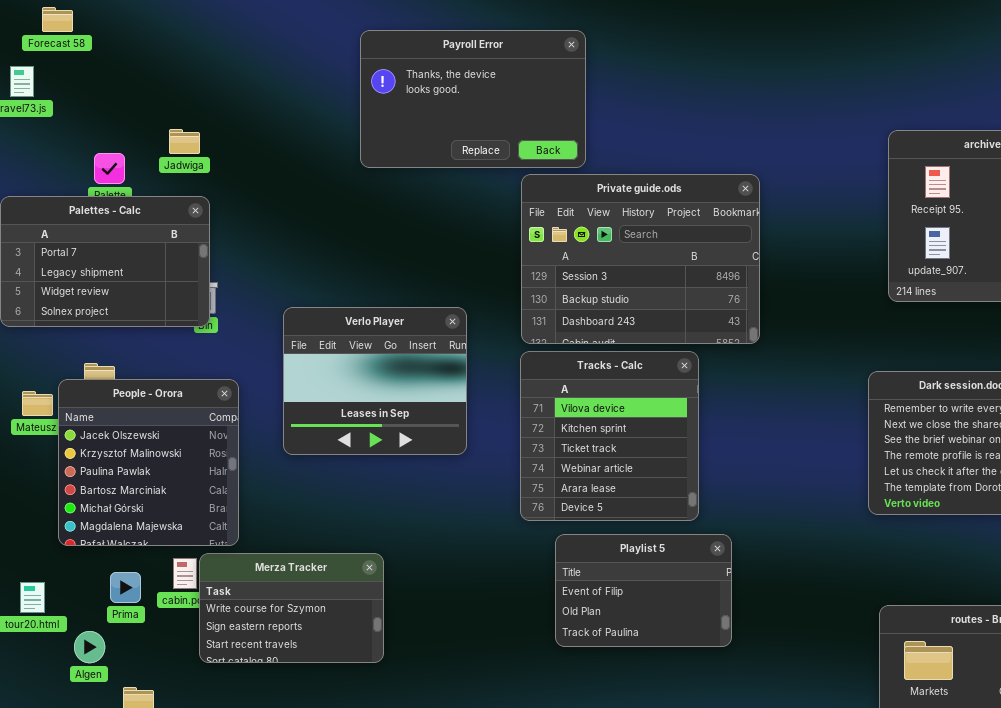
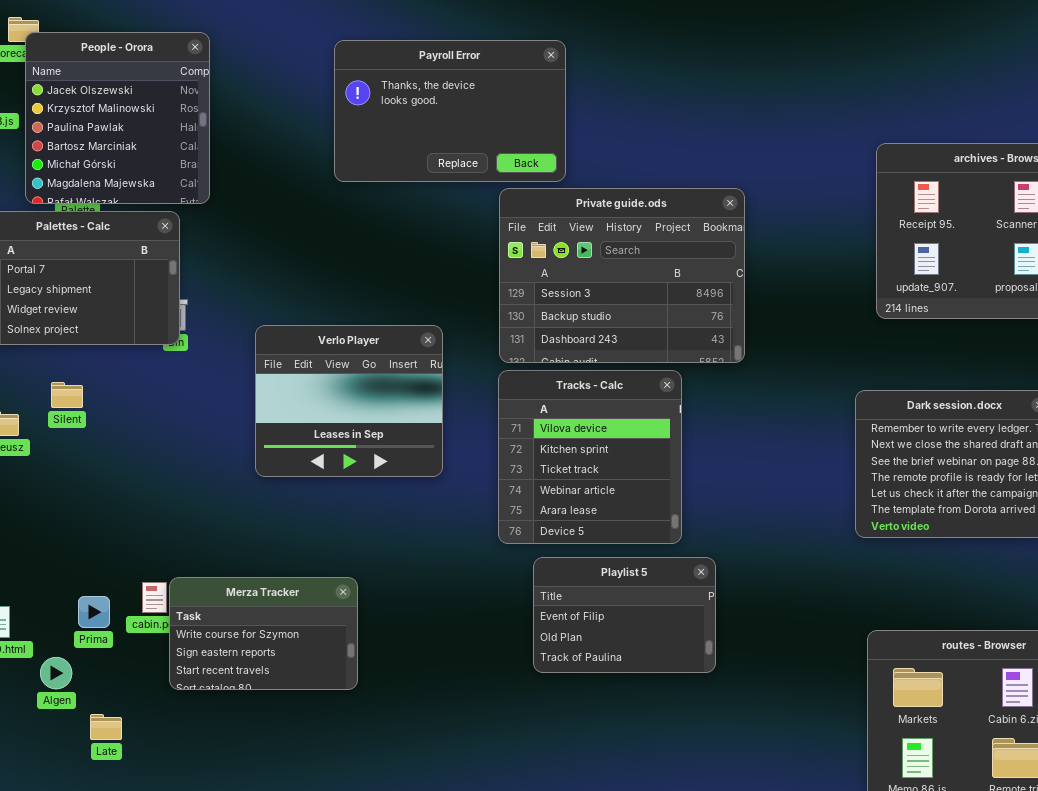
People - Orora: [58,379,239,546] -> [25,32,210,204], moved

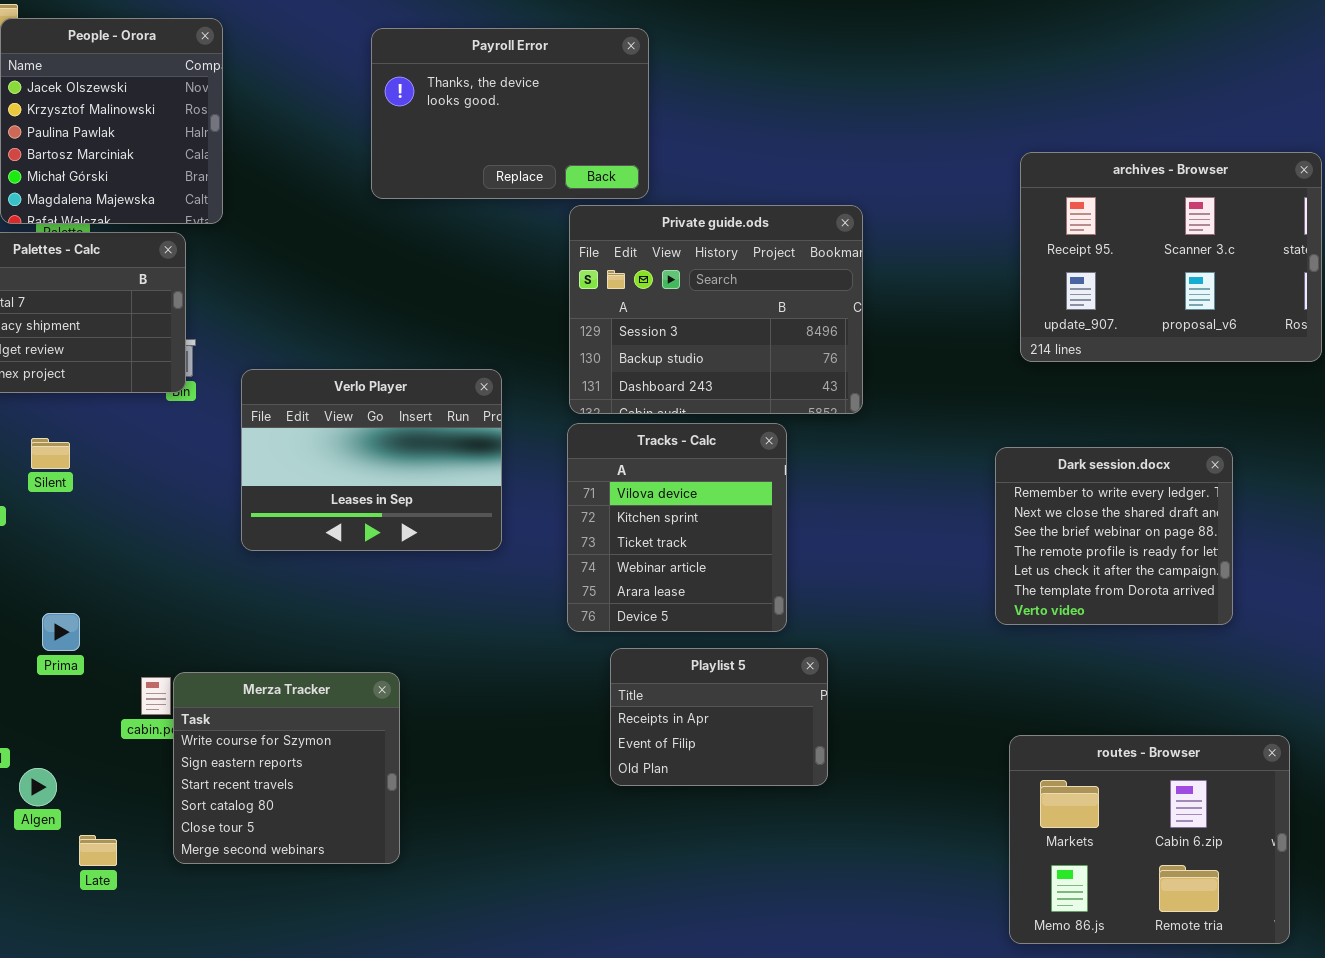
Verlo Player: [255,325,443,477] -> [241,369,502,551], resized
Playlist 5: [533,557,716,673] -> [610,648,828,786], scrolled up 1 row
Merza Tracker: [169,577,358,690] -> [173,672,400,864], resized
Prima: [78,596,110,628] -> [42,613,80,651], moved

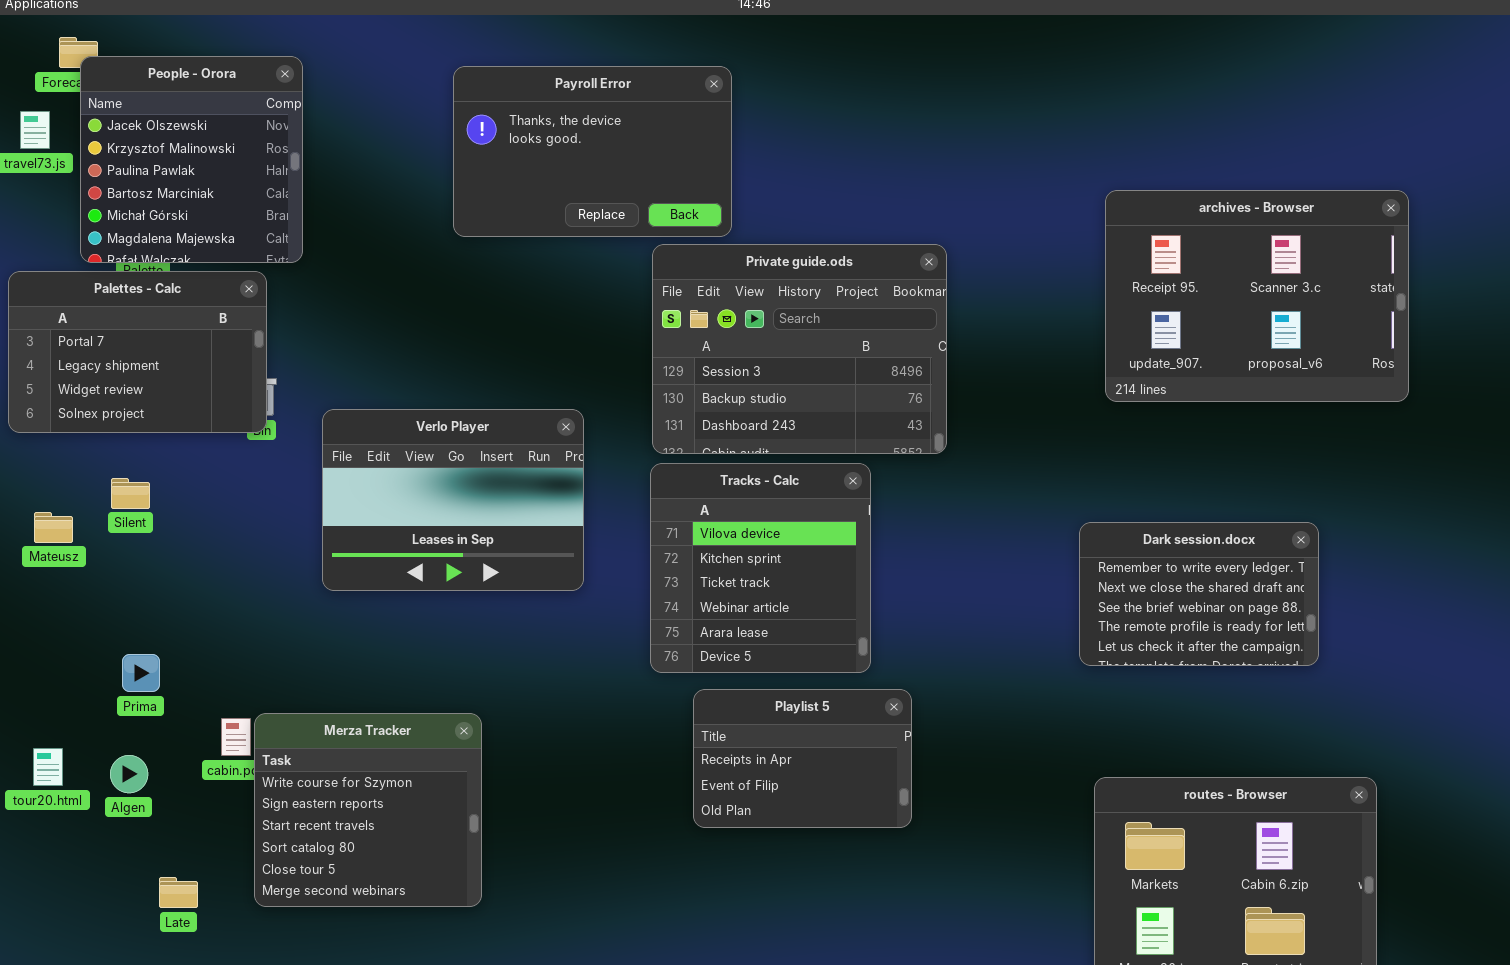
Dark session.docx: [995,447,1233,625] -> [1079,522,1319,666], resized
Algen: [19,768,57,806] -> [110,755,148,793], moved

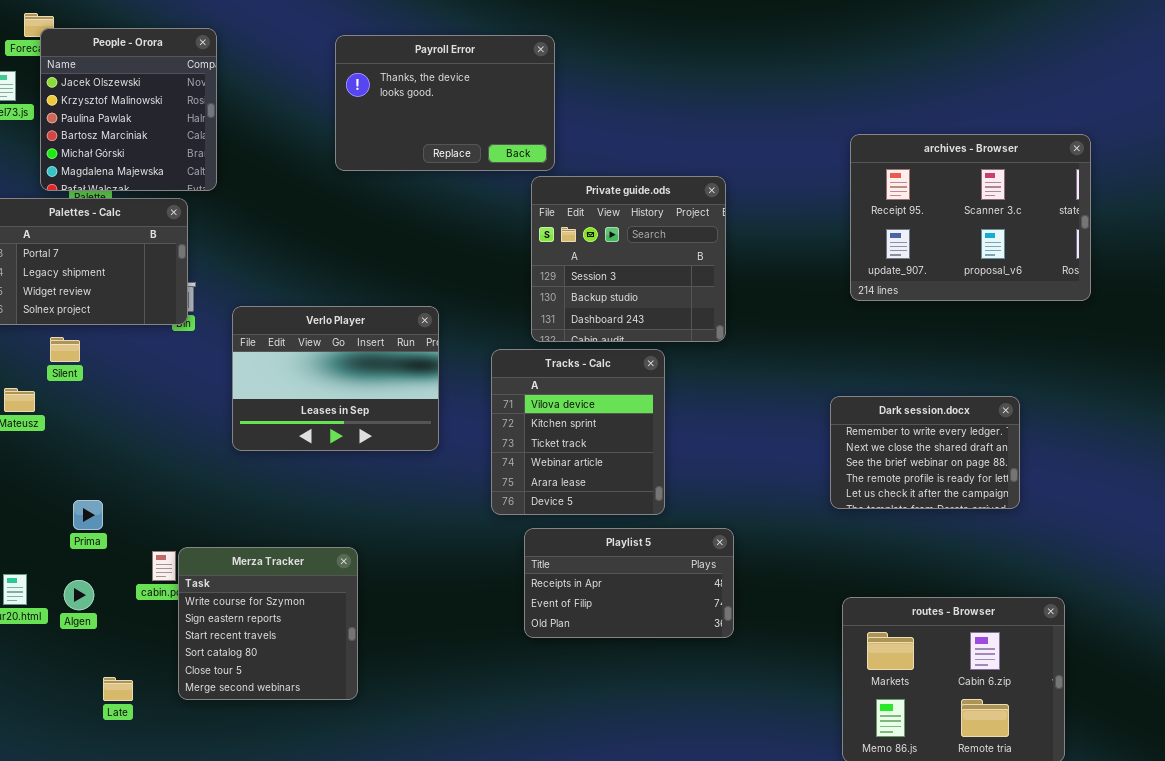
Private guide.ods: [652,244,947,454] -> [531,176,726,342], resized
Silent: [111,478,150,509] -> [50,337,80,362], moved
Playlist 5: [693,689,912,828] -> [524,528,734,638], resized

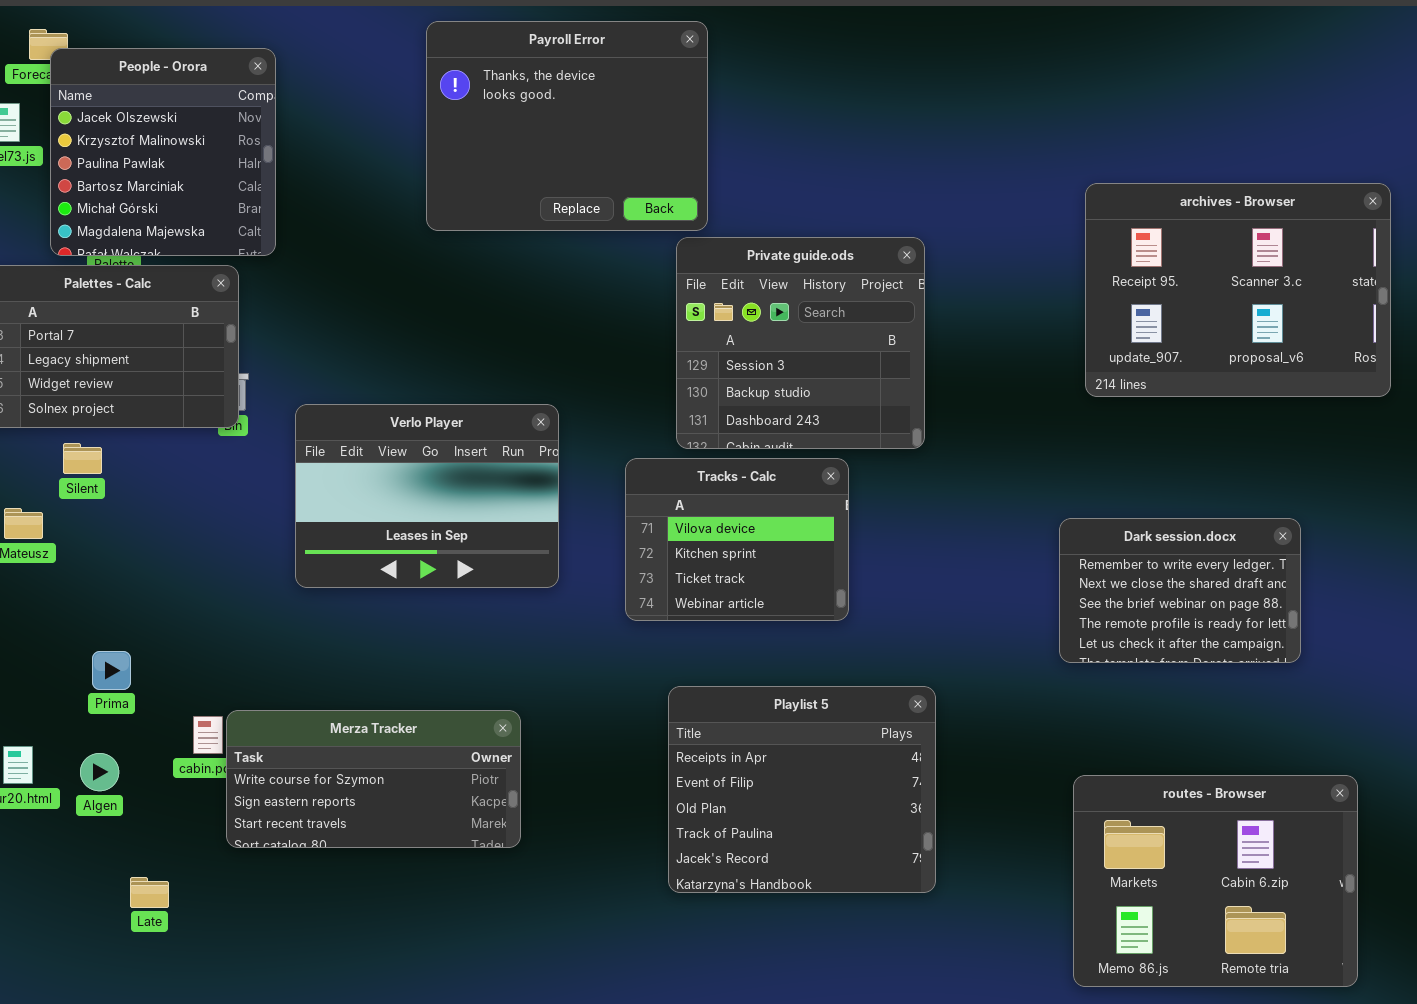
Payroll Error: [335,35,555,171] -> [426,21,708,231], resized
Tracks - Calc: [491,349,665,515] -> [625,458,849,621], resized
Playlist 5: [524,528,734,638] -> [668,686,936,893], resized
Merza Tracker: [178,547,358,700] -> [226,710,521,848], resized

